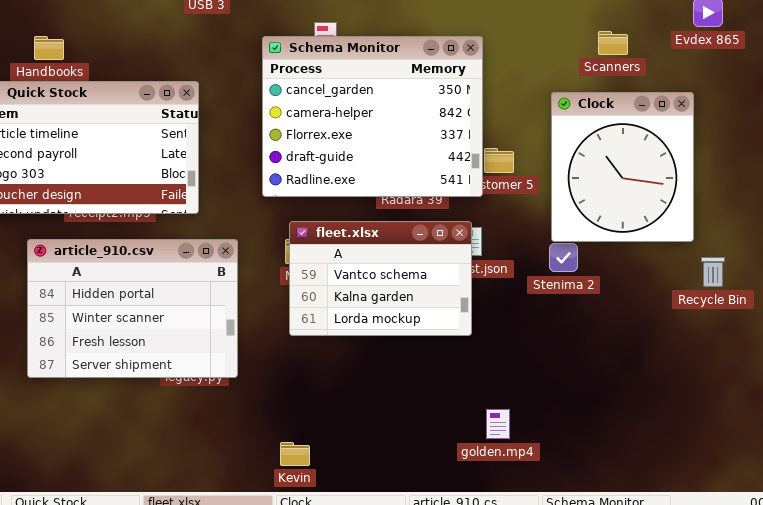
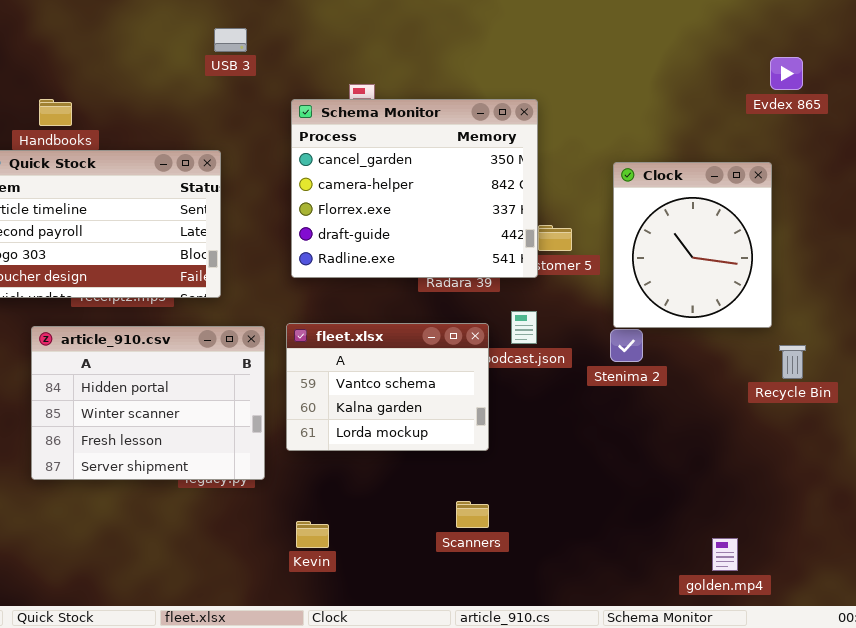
Scanners: [598,31,628,55] -> [456,501,489,528], moved
fleet.xlsx: [289,221,472,336] -> [286,323,489,451], moved
golden.mp4: [486,409,510,439] -> [712,538,738,571], moved
Kevin: [280,442,310,466] -> [296,521,329,548], moved

